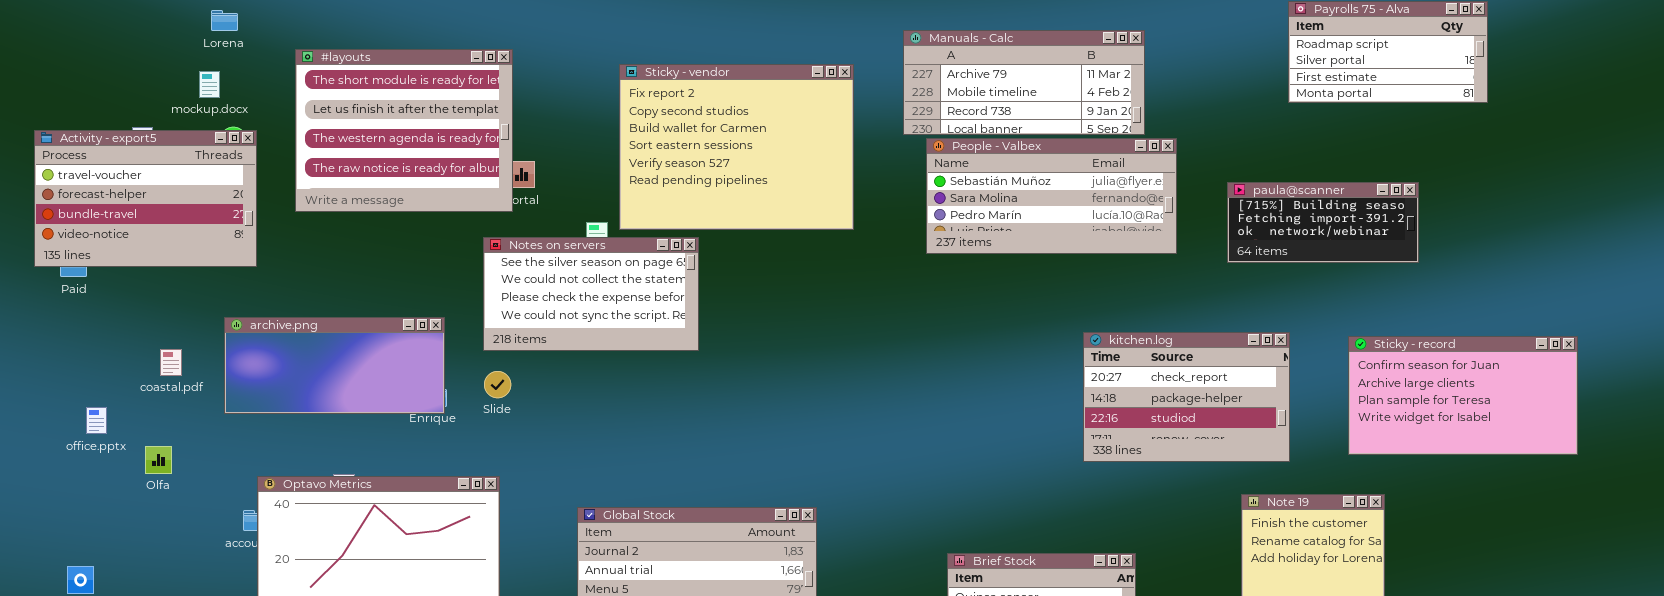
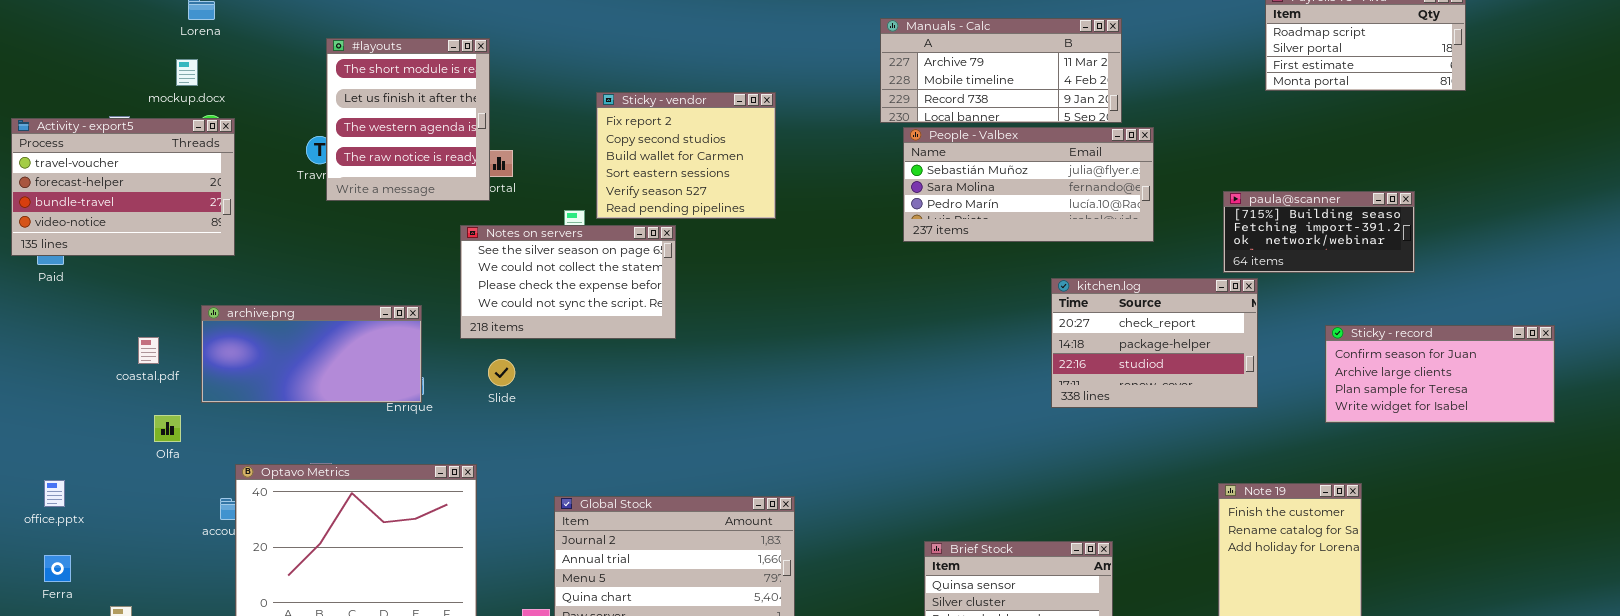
#layouts: [295,49,513,212] -> [326,38,490,201], resized
Sticky - vendor: [619,64,854,230] -> [596,92,776,219], resized
paula@scanner: [1227,182,1419,263] -> [1223,191,1415,273], moved
kitchen.log: [1083,332,1290,462] -> [1051,278,1258,408], moved
Sticky - record: [1348,336,1578,455] -> [1325,325,1555,423], resized
Slide: [484,371,511,398] -> [488,359,515,386], moved
office.pptx: [86,407,107,434] -> [44,480,65,507], moved
Olfa: [145,446,172,474] -> [154,415,181,442], moved

